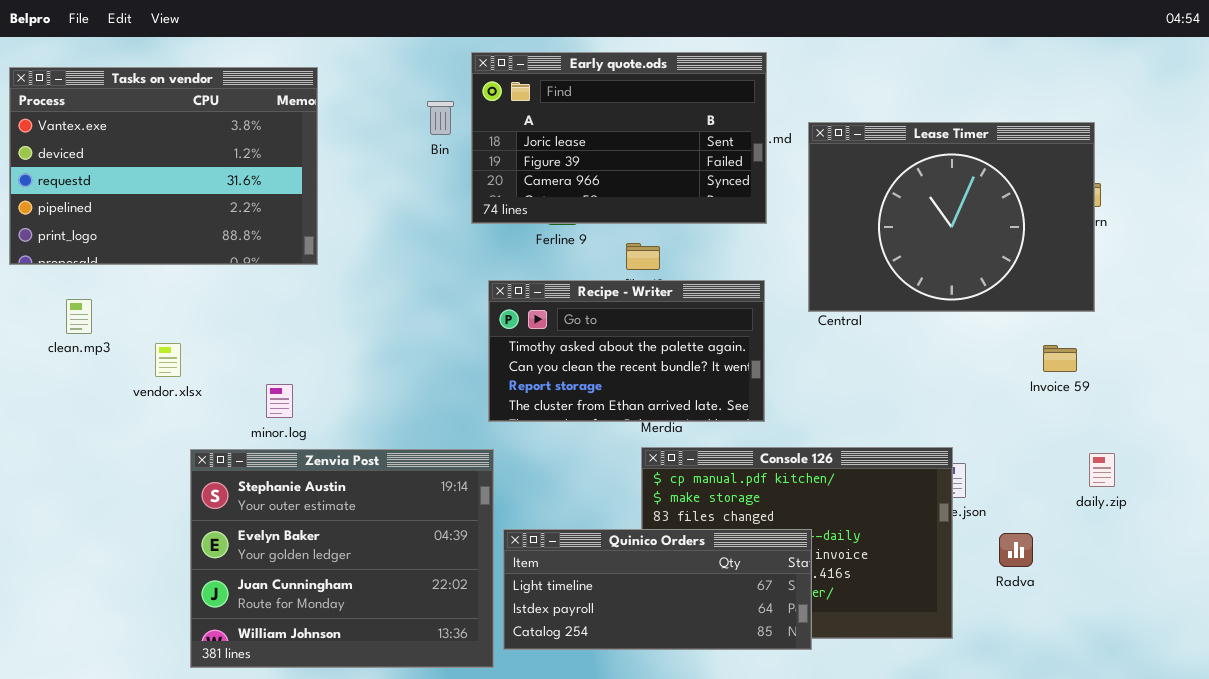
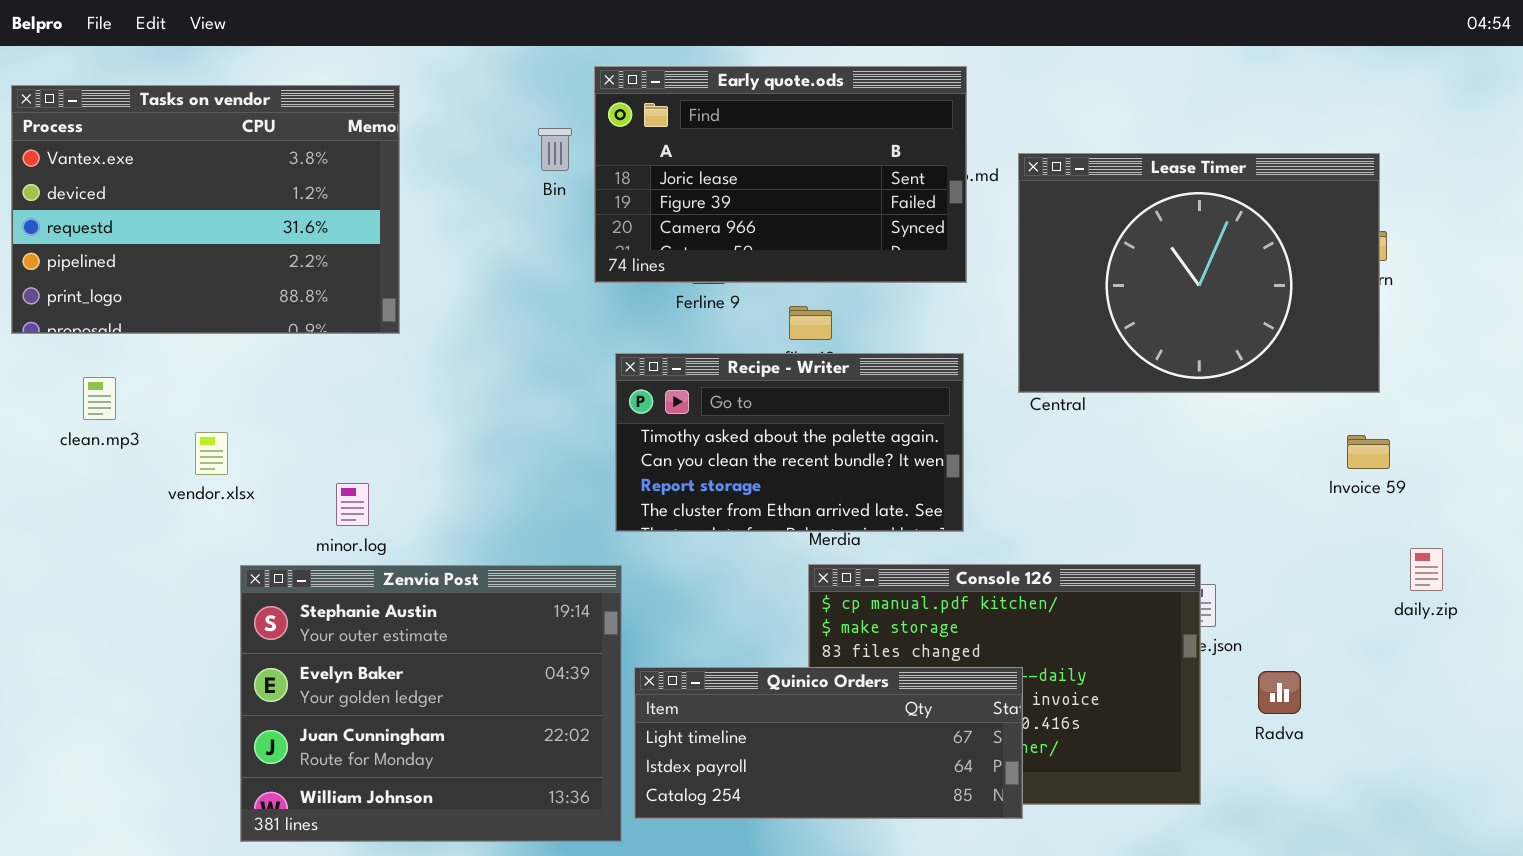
Invoice 59: [1043,345,1077,372] -> [1347,435,1390,469], moved
daily.zip: [1089,453,1115,487] -> [1410,548,1443,591], moved

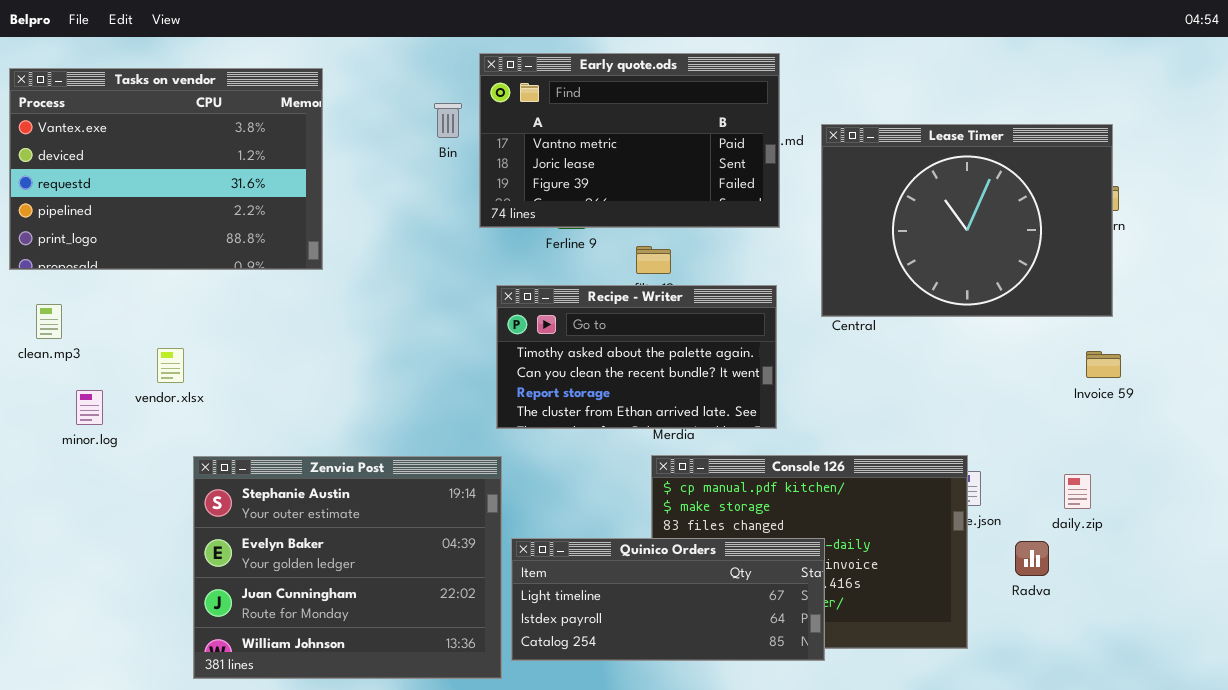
Early quote.ods: [594,66,967,283] -> [479,53,780,228], scrolled up 1 row
clean.mp3: [83,377,116,420] -> [36,304,62,339], moved
minor.log: [336,483,369,526] -> [76,390,103,425], moved
daily.zip: [1410,548,1443,591] -> [1064,474,1091,509], moved

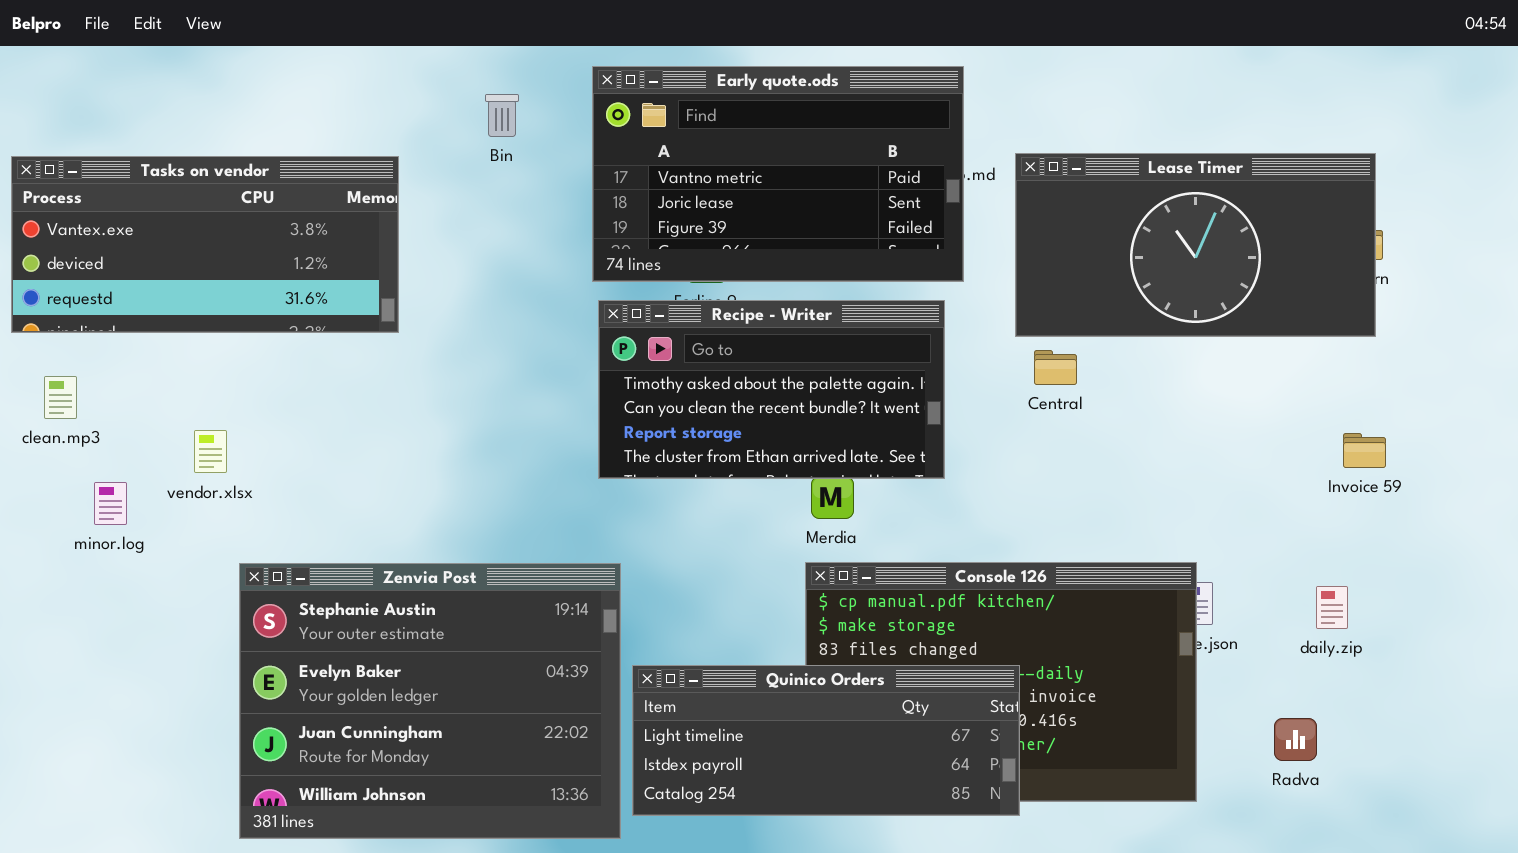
Tasks on vendor: [9,68,323,270] -> [11,156,399,333], resized
Bin: [434,103,462,138] -> [485,94,519,137], moved
Lease Timer: [821,124,1113,317] -> [1015,153,1376,337], resized
Recipe - Writer: [496,285,777,429] -> [598,300,945,479], moved
Radva: [1015,541,1049,576] -> [1274,718,1317,761], moved

